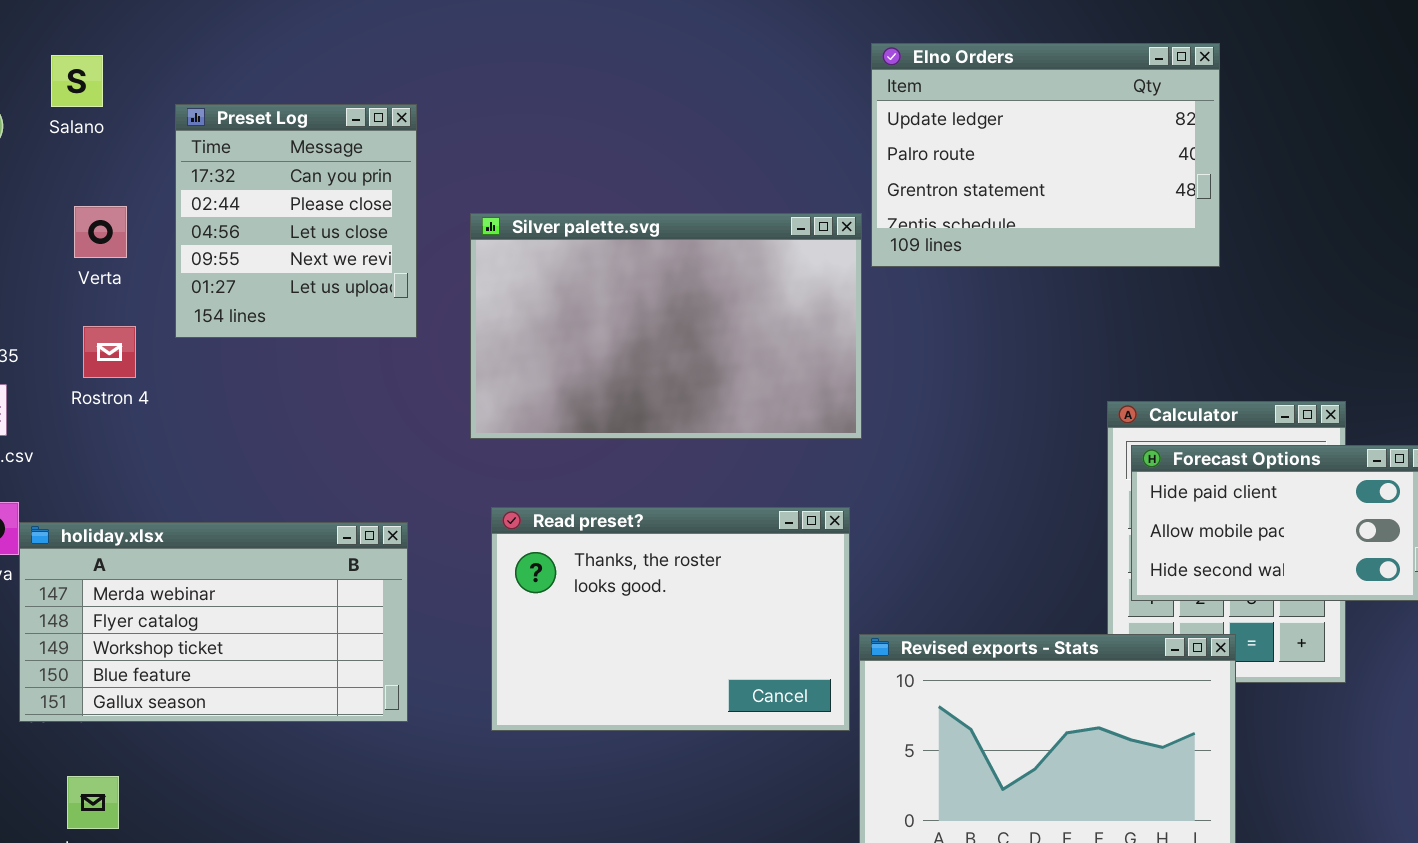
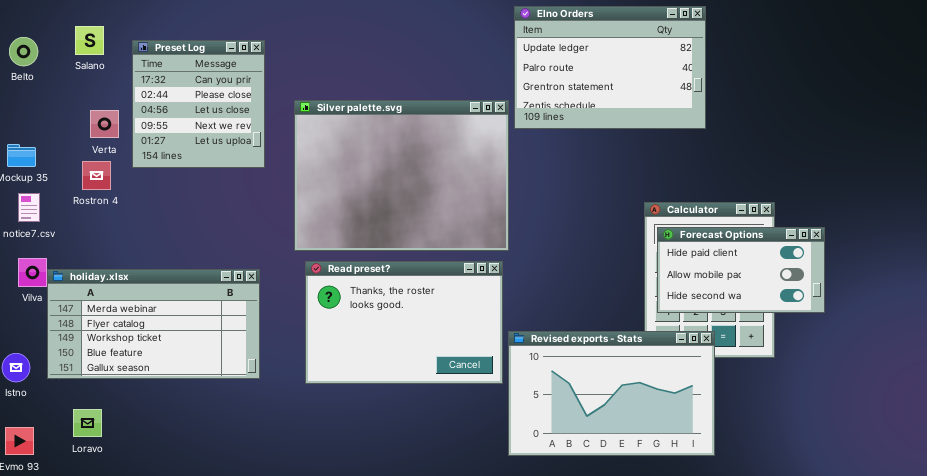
Salano: [51,55,103,107] -> [75,26,104,55], moved
Verta: [74,206,127,258] -> [90,110,119,138], moved
Silver palette.svg: [470,213,862,439] -> [294,100,509,251], resized

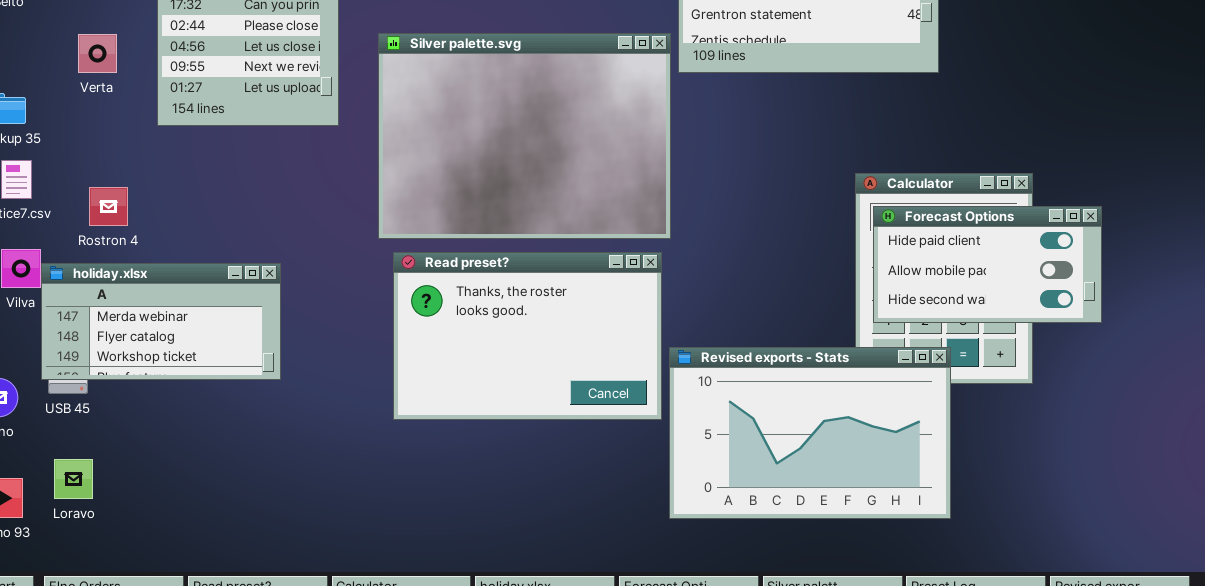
Verta: [90,110,119,138] -> [78,34,117,73], moved
Rostron 4: [82,161,111,190] -> [89,187,128,226], moved
holiday.xlsx: [47,269,260,379] -> [41,263,281,380], resized
Loravo: [73,409,102,437] -> [54,459,93,499], moved

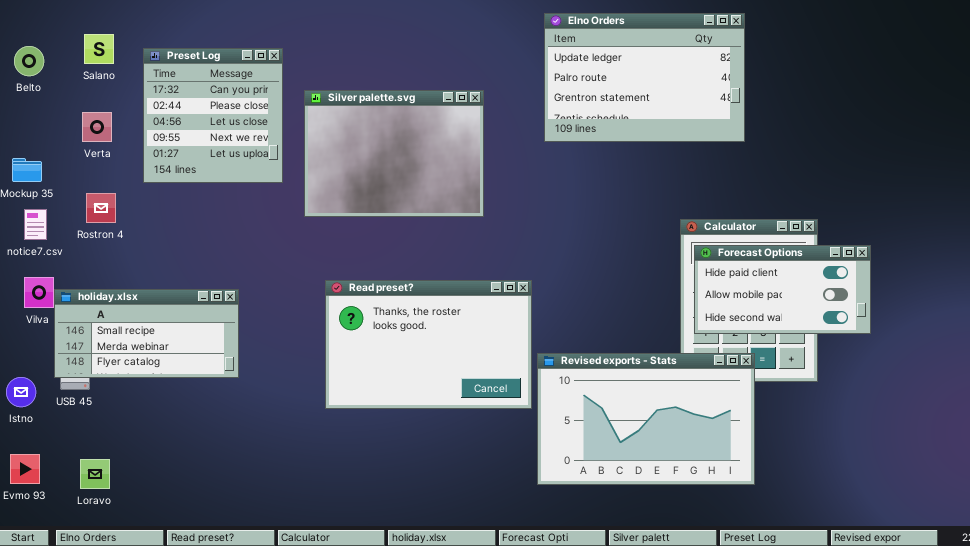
Silver palette.svg: [378,33,671,239] -> [304,90,484,217], moved, resized
Rostron 4: [89,187,128,226] -> [86,193,116,223], moved
holiday.xlsx: [41,263,281,380] -> [54,289,239,378], scrolled up 1 row
Loravo: [54,459,93,499] -> [80,459,110,489], moved

